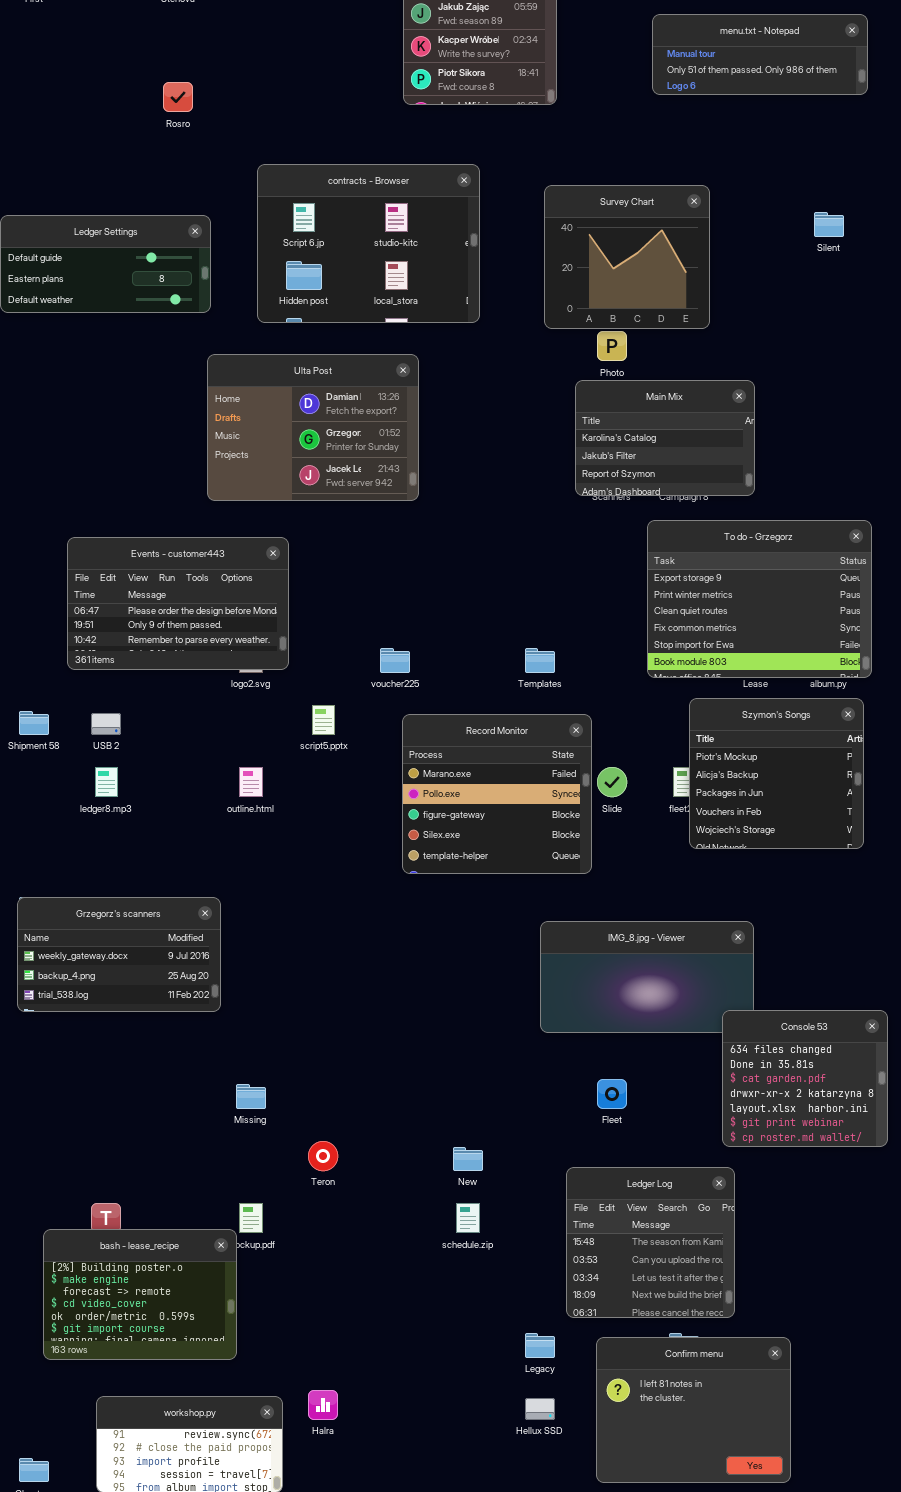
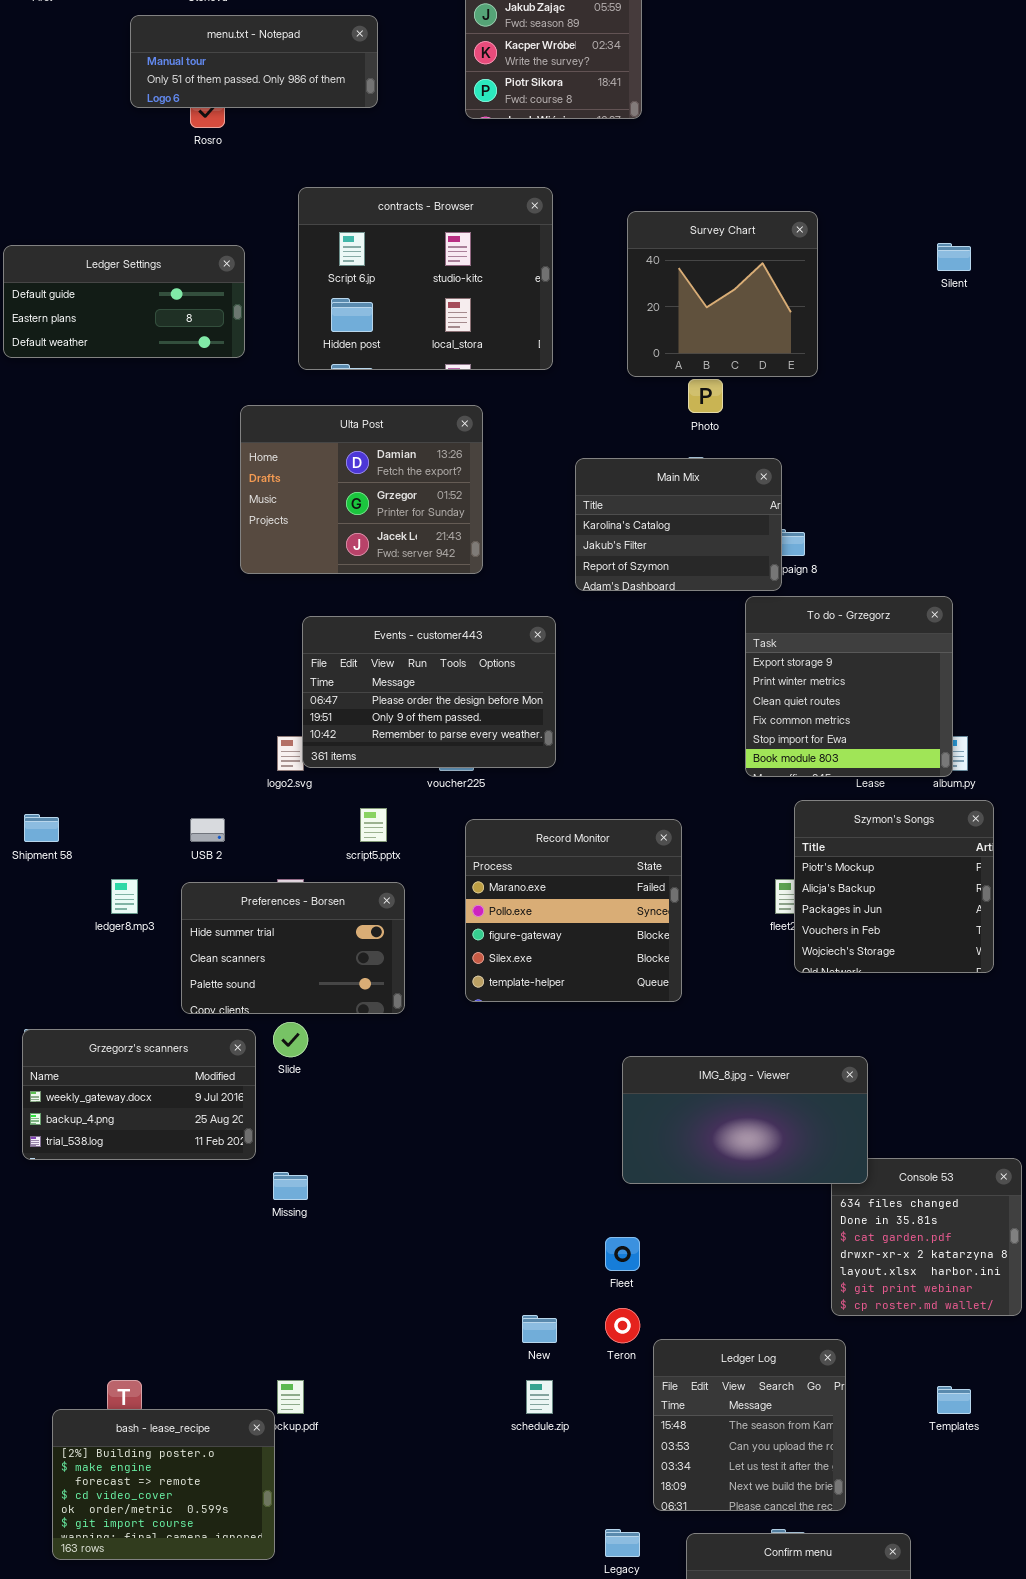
menu.txt - Notepad: [652,14,868,95] -> [130,15,378,108], moved
Main Mix: [575,380,755,496] -> [575,458,782,591], moved
To do - Grzegorz: [647,520,872,678] -> [745,596,953,777], resized
Events - customer443: [67,537,289,670] -> [302,616,556,768], moved
Templates: [525,648,555,673] -> [937,1386,971,1414], moved
USB 2: [91,713,121,735] -> [190,818,225,842], moved
Slide: [597,767,627,797] -> [273,1022,308,1057], moved
Preferences - Borsen: none -> [181,882,405,1014], opened
IMG_8.jpg - Viewer: [540,921,754,1033] -> [622,1056,868,1184], raised
Fleet: [597,1079,627,1109] -> [605,1237,640,1271], moved
Missing: [236,1084,266,1109] -> [273,1172,308,1200], moved
Teron: [308,1141,338,1171] -> [605,1308,640,1343], moved

